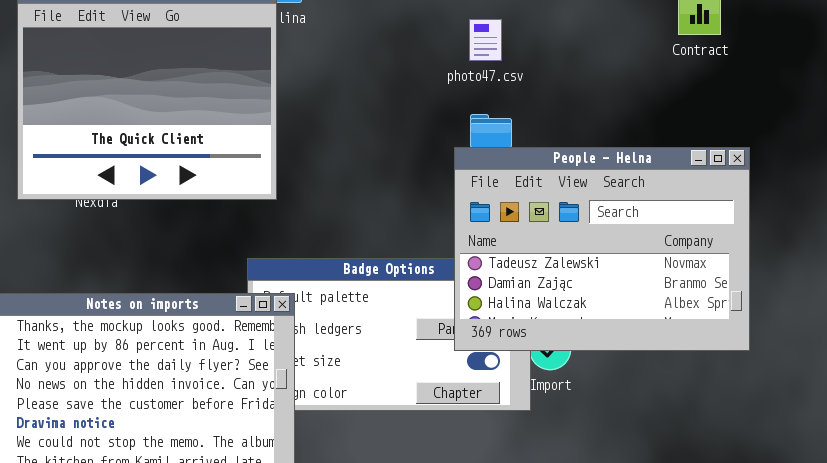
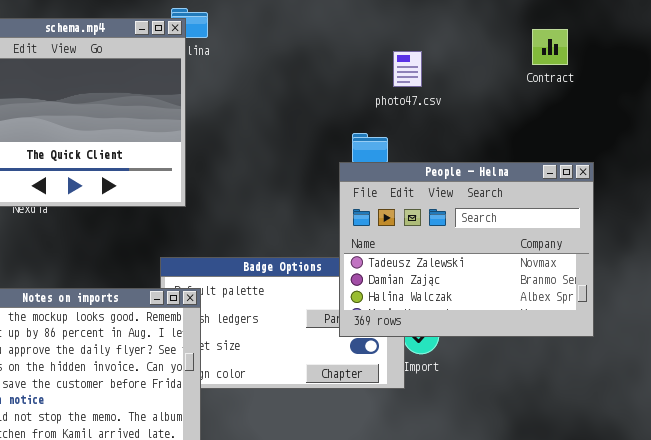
photo47.csv: [469,19,502,61] -> [393,51,422,87], moved

